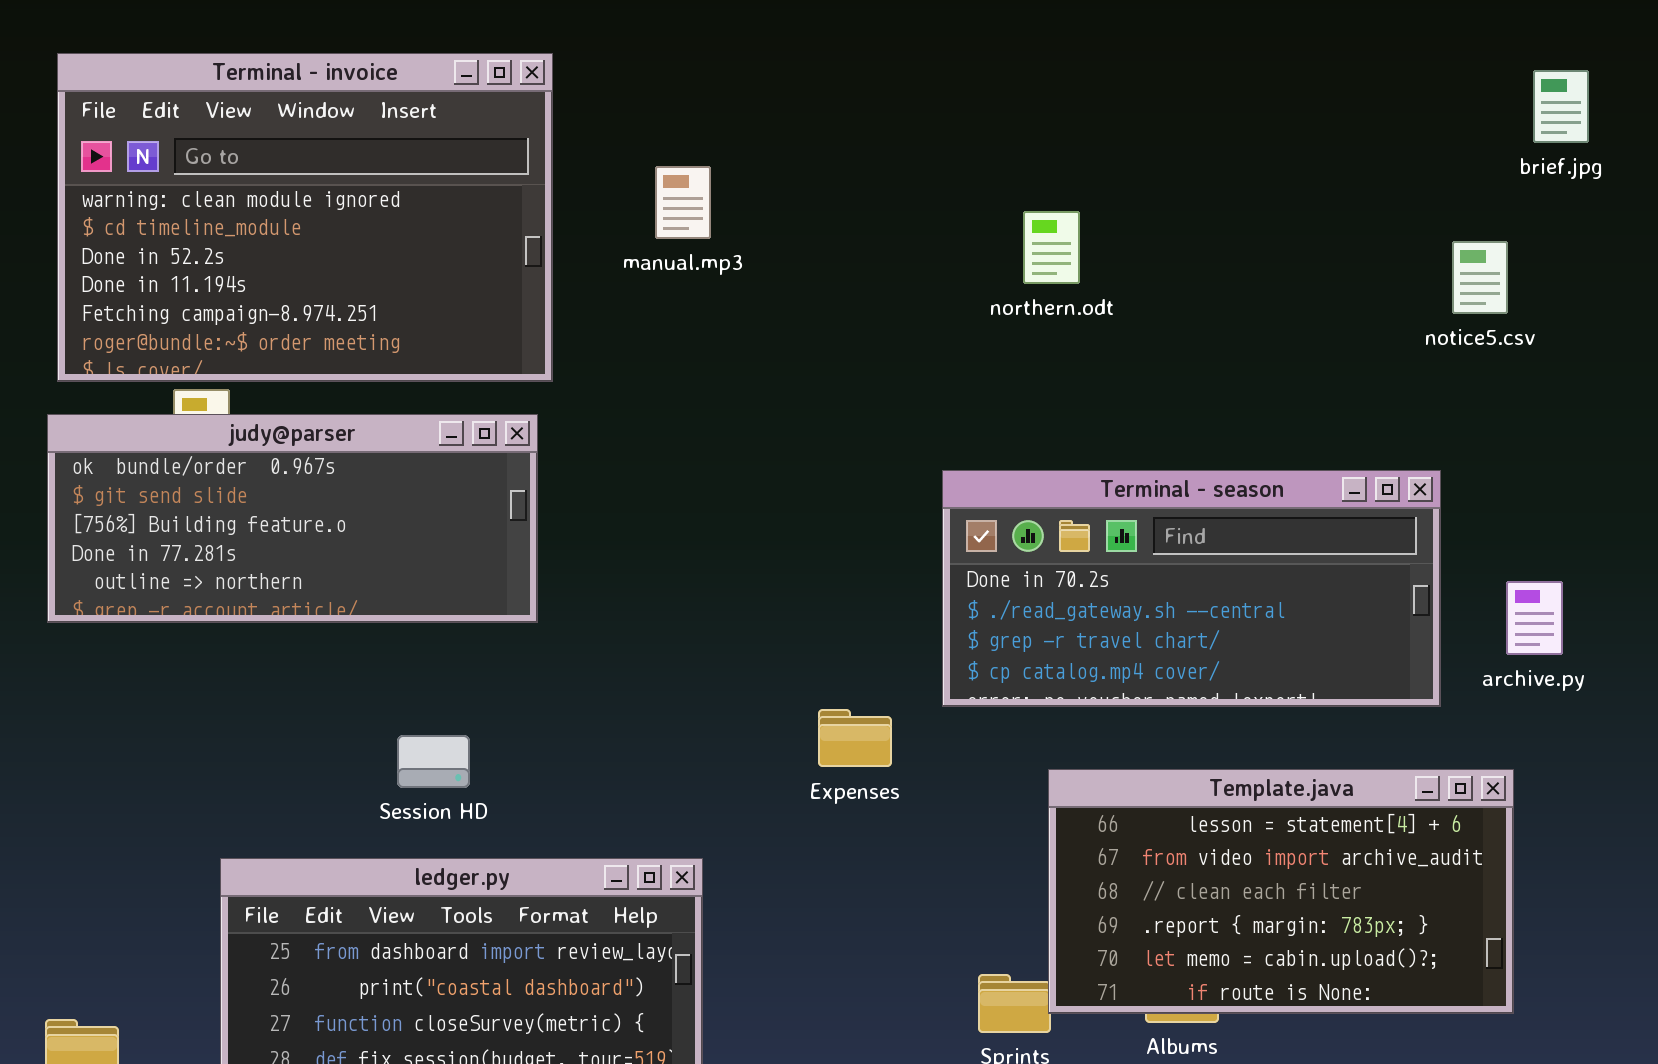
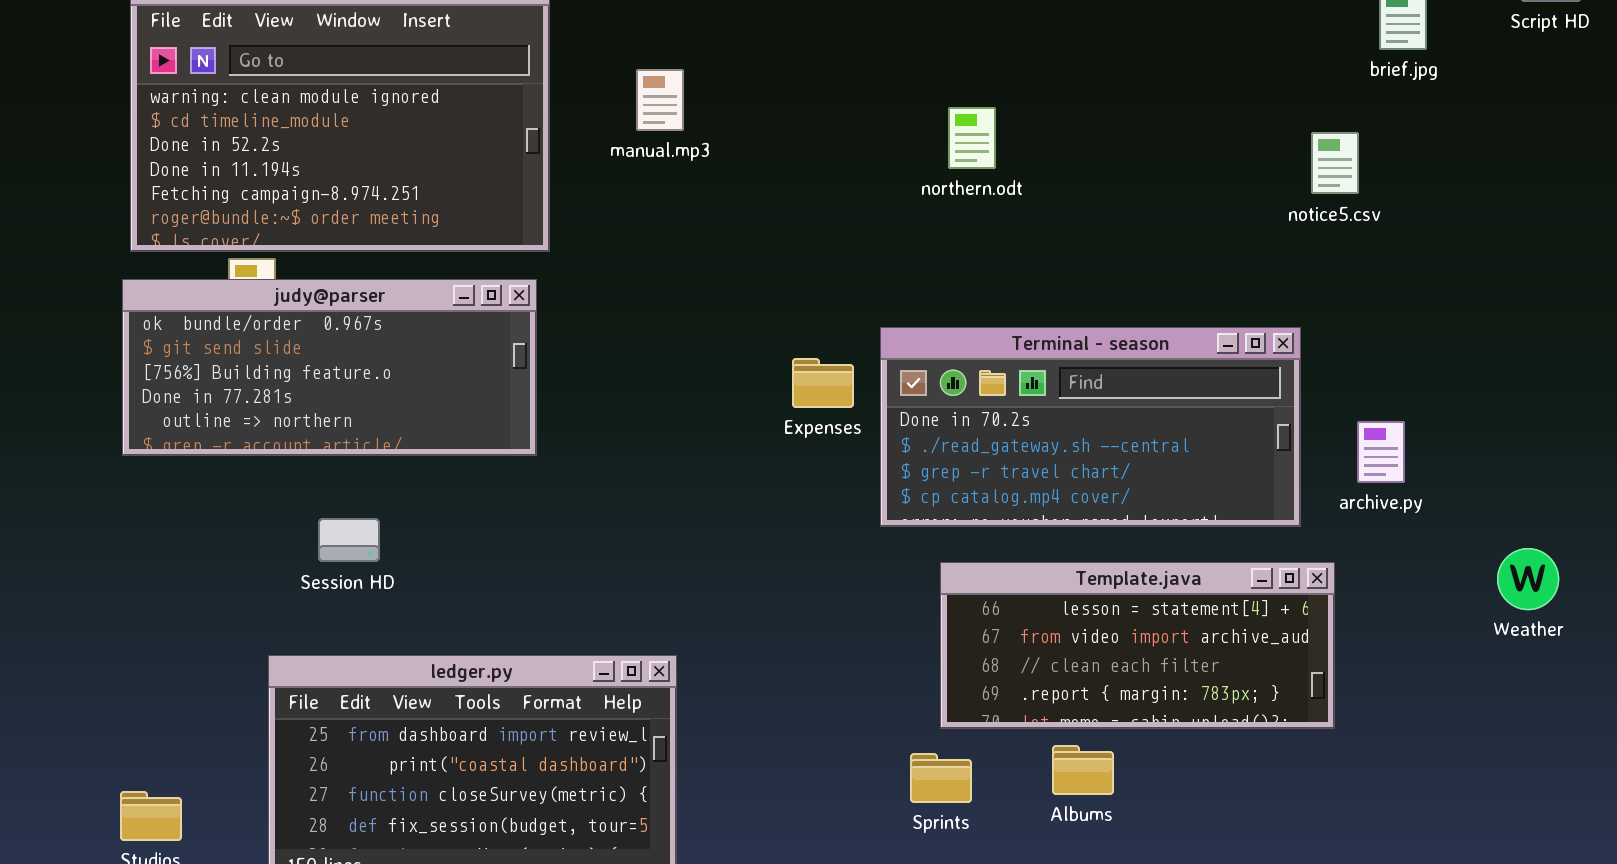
Expenses: [818,709,892,767] -> [792,358,854,408], moved
Session HD: [397,735,470,788] -> [318,518,380,562], moved
Template.java: [1048,769,1514,1014] -> [940,562,1335,729], moved, resized

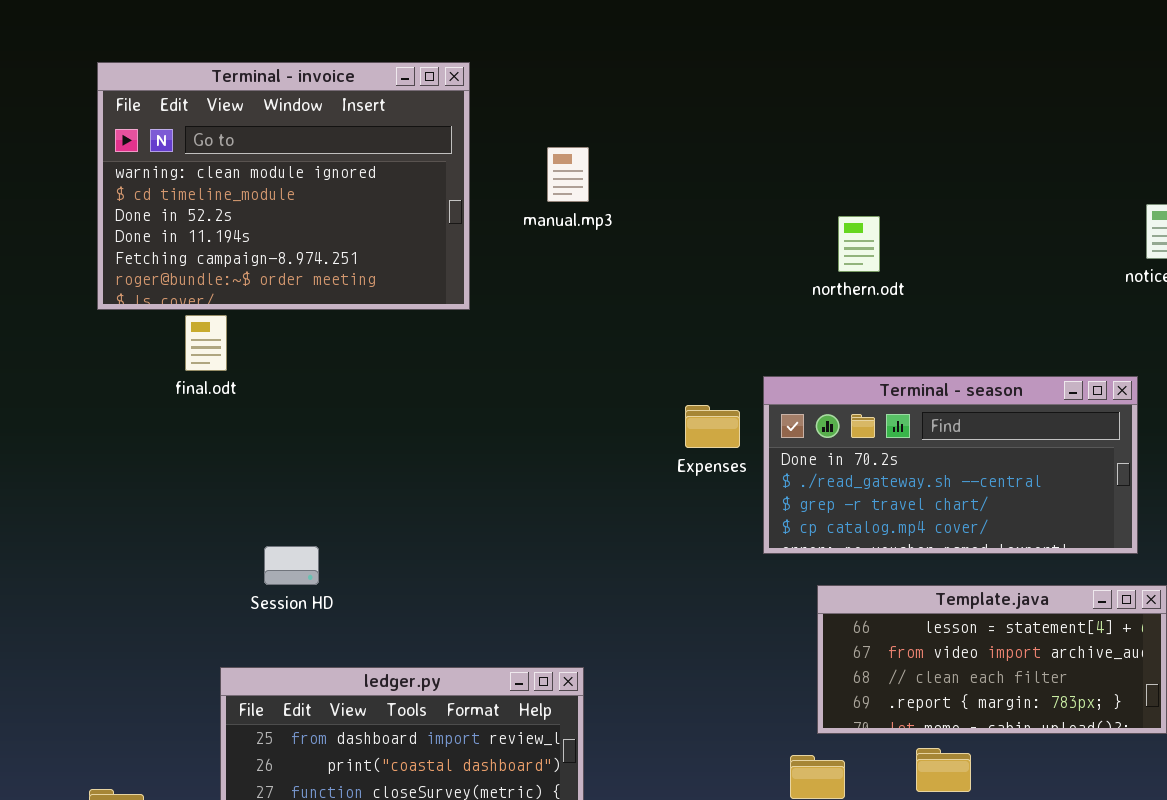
northern.odt: [948,107,996,169] -> [838,216,880,272], moved
judy@parser: [122,279,537,456] -> none, closed

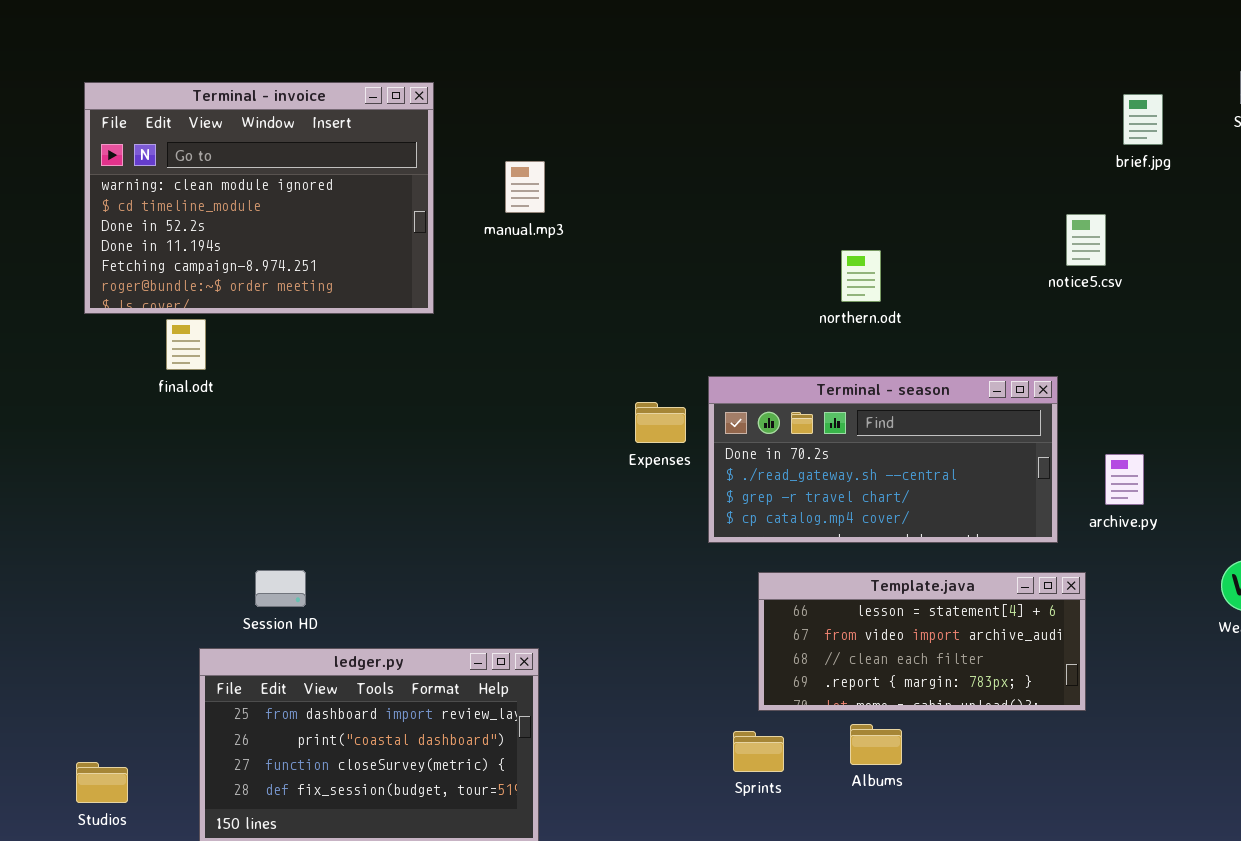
northern.odt: [838,216,880,272] -> [841,250,881,302], moved
Session HD: [264,546,319,585] -> [255,570,306,607], moved

